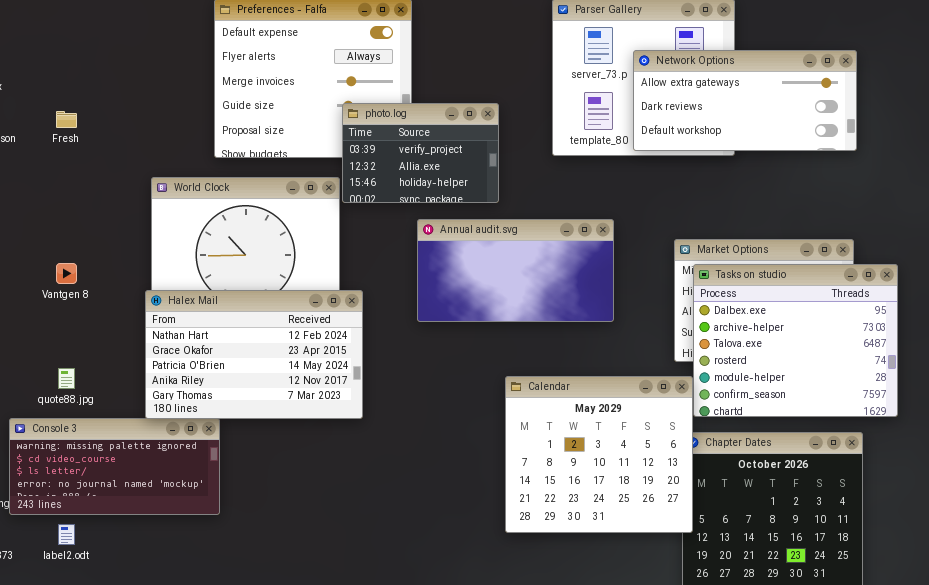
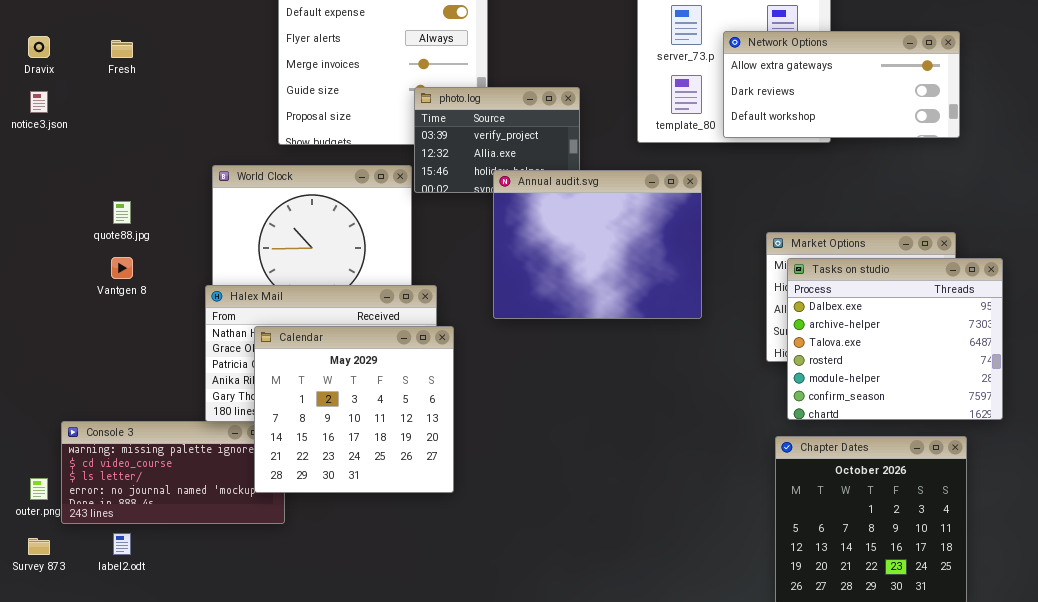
Fresh: [56,111,77,128] -> [111,40,133,58], moved
Annual audit.svg: [417,219,614,322] -> [493,170,702,319], resized
quote88.jpg: [58,368,75,389] -> [113,201,131,224], moved
Calendar: [505,376,693,533] -> [254,326,454,493], moved

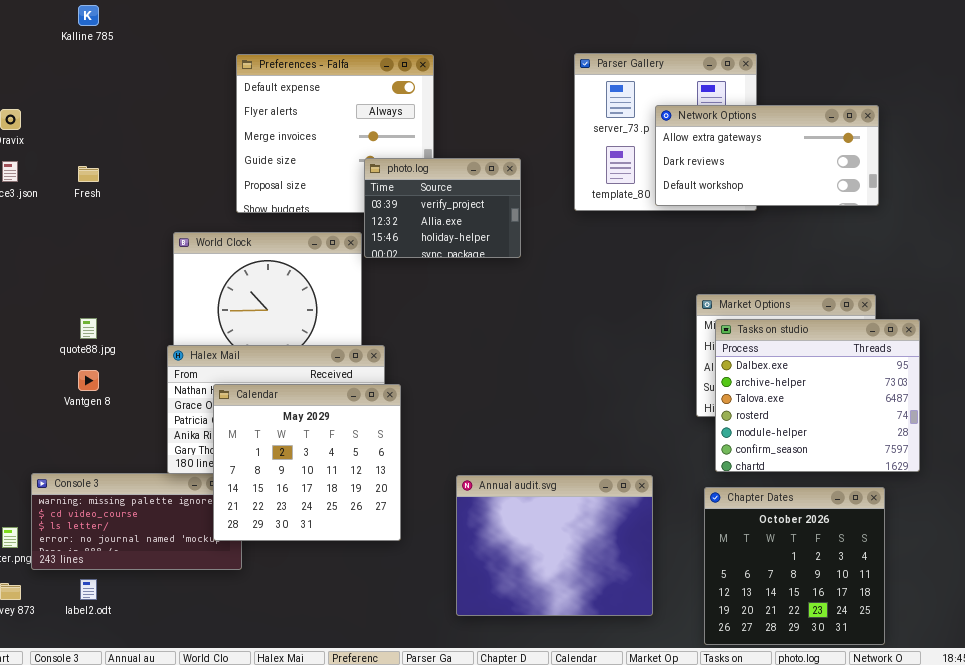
Fresh: [111,40,133,58] -> [78,166,99,182], moved
Annual audit.svg: [493,170,702,319] -> [456,475,653,616], moved
quote88.jpg: [113,201,131,224] -> [80,318,97,339], moved
Vantgen 8: [111,257,133,279] -> [78,370,99,391], moved

